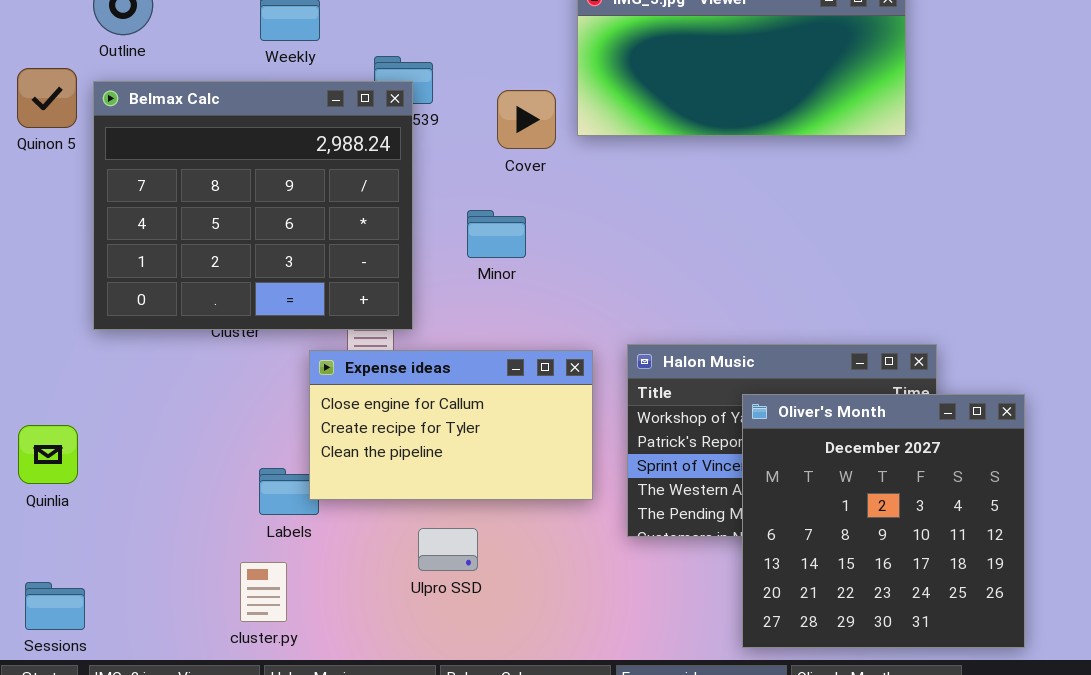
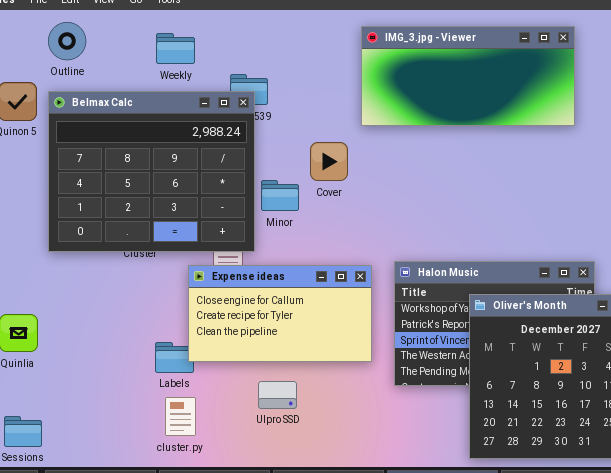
Cover: [497,90,556,149] -> [310,142,348,181], moved
Minor: [467,210,526,258] -> [261,180,299,211], moved
cluster.py: [240,562,287,622] -> [165,397,196,436], moved

